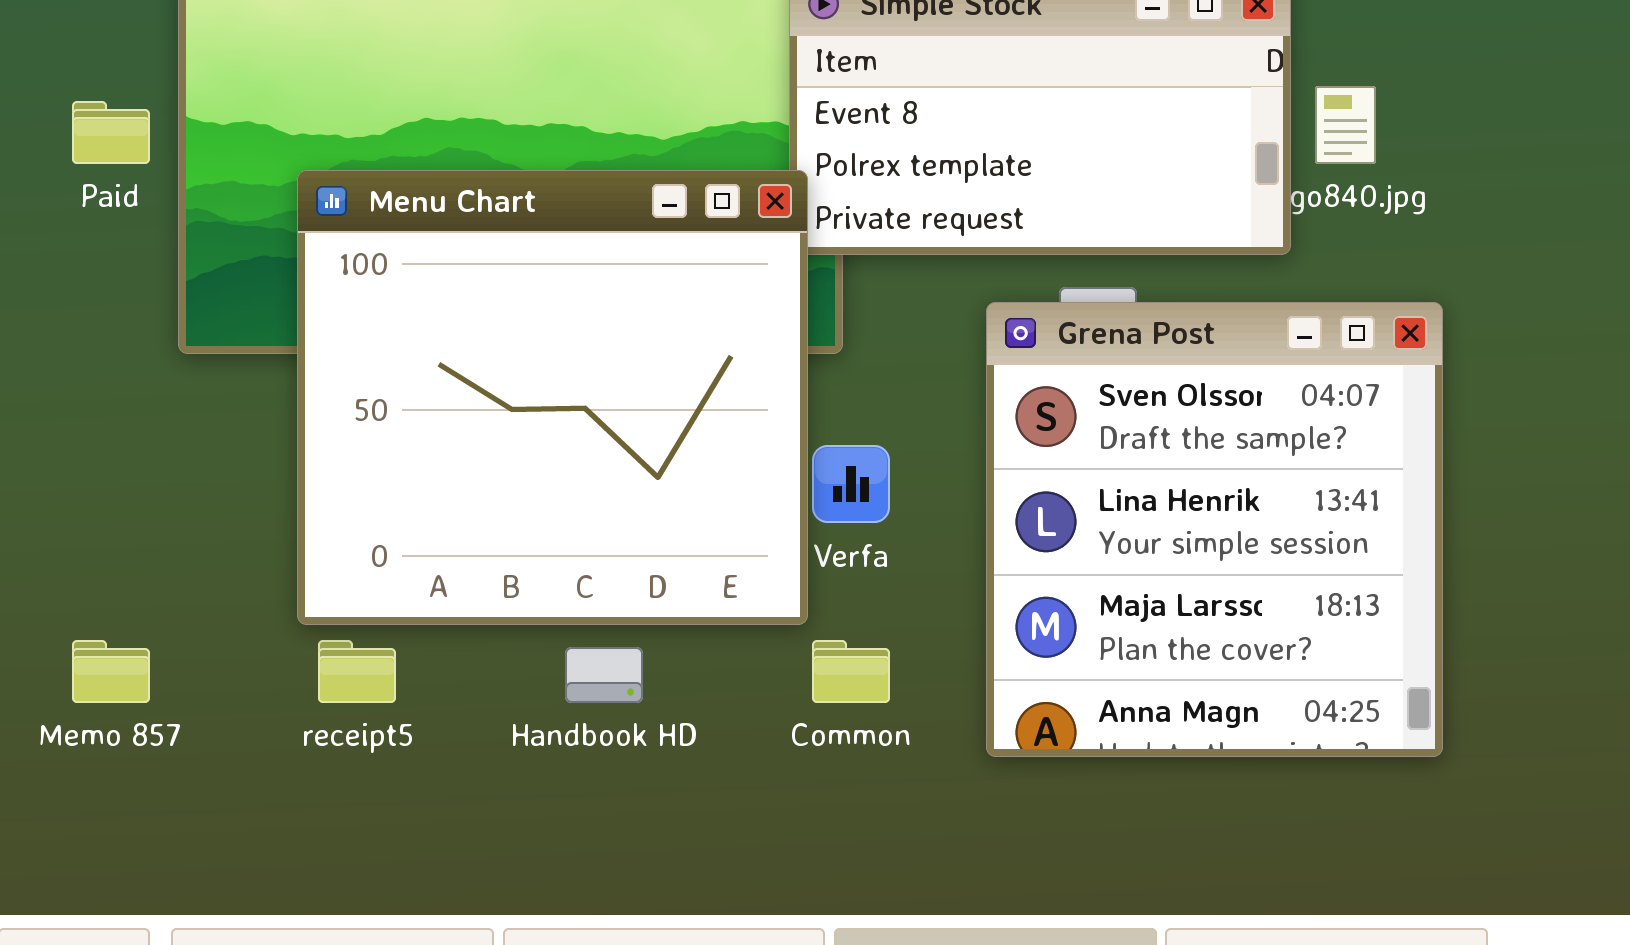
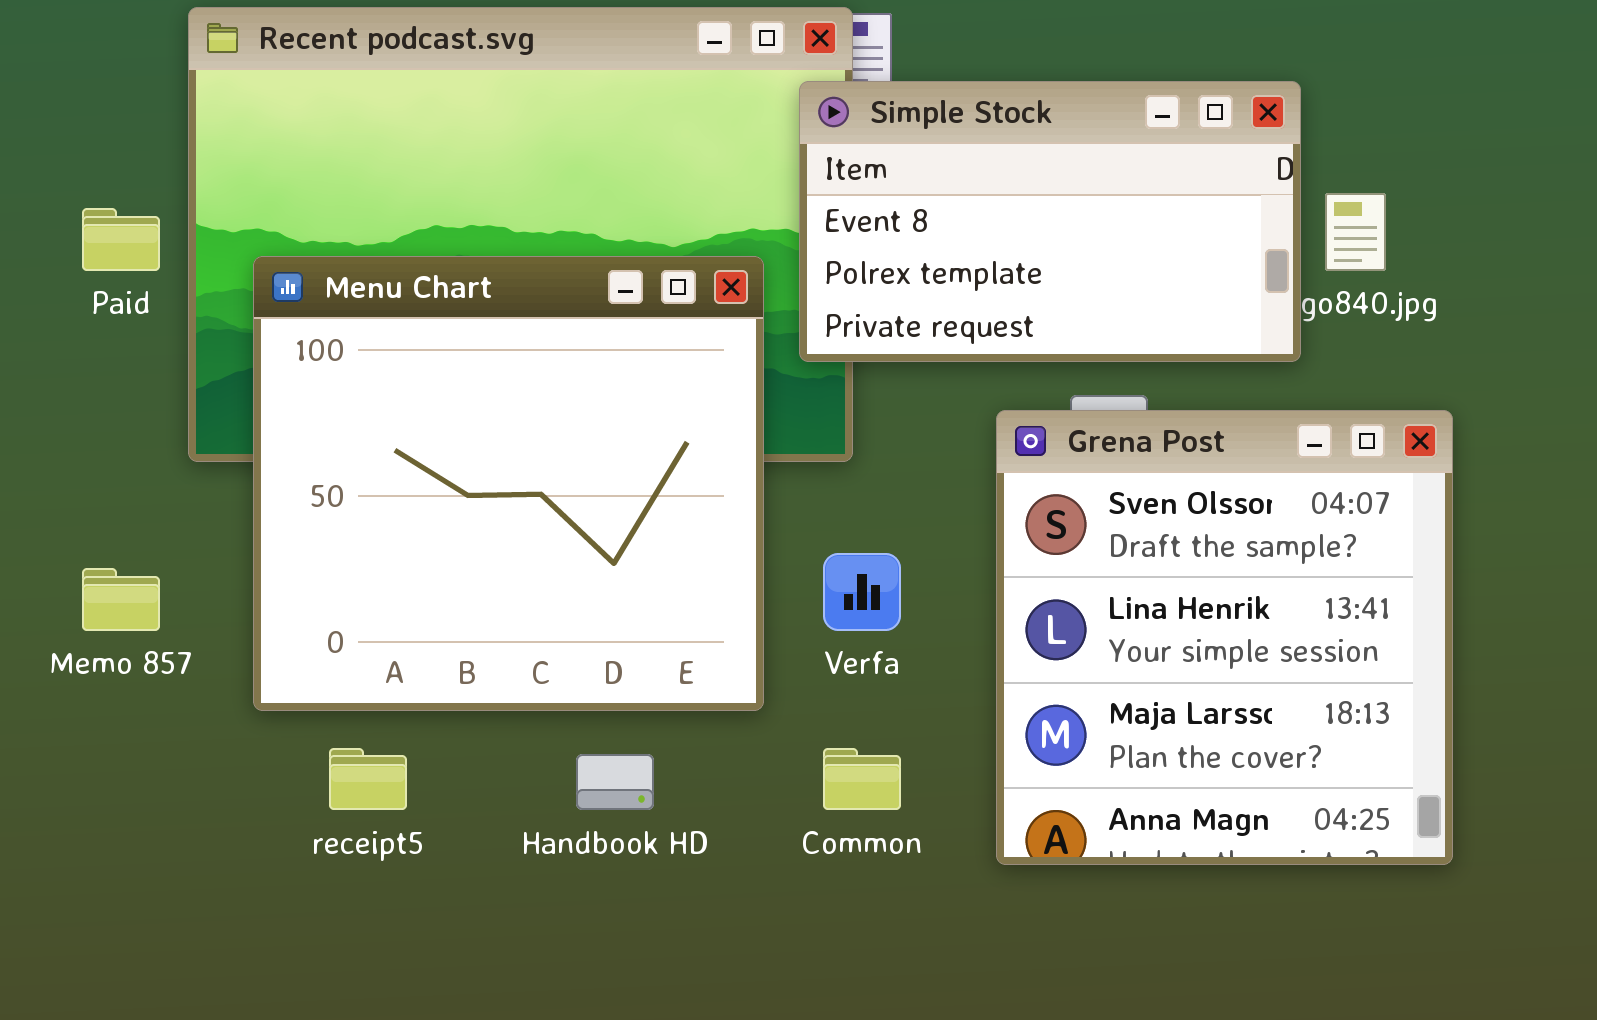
Menu Chart: [297,170,808,625] -> [253,256,764,711], moved
Memo 857: [72,640,150,703] -> [82,568,160,631], moved

